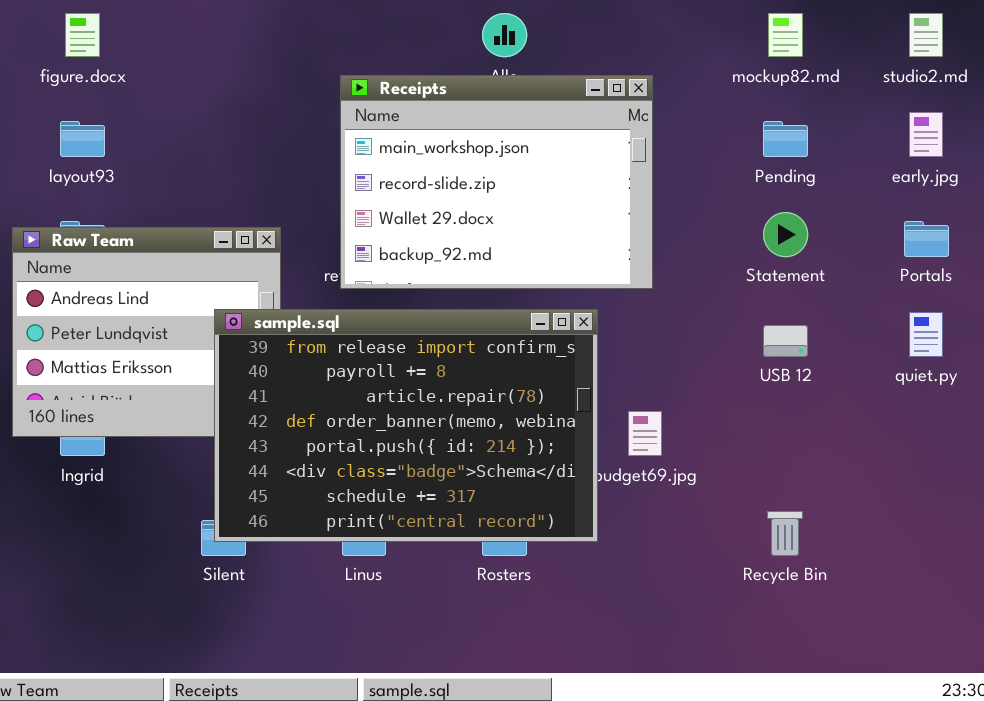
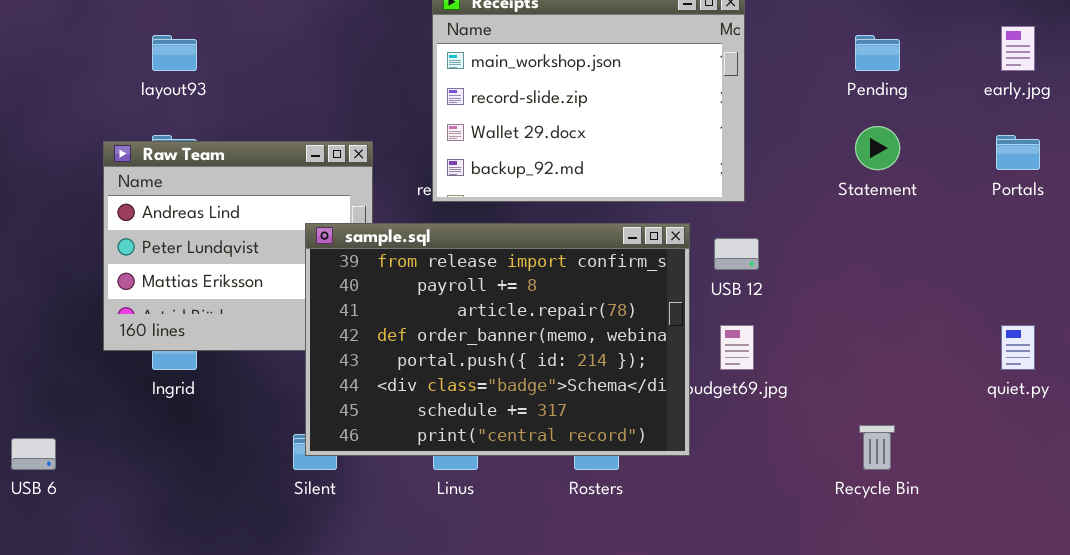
quiet.py: [909,312,943,357] -> [1001,325,1035,370], moved
USB 12: [763,325,808,357] -> [714,238,759,270], moved

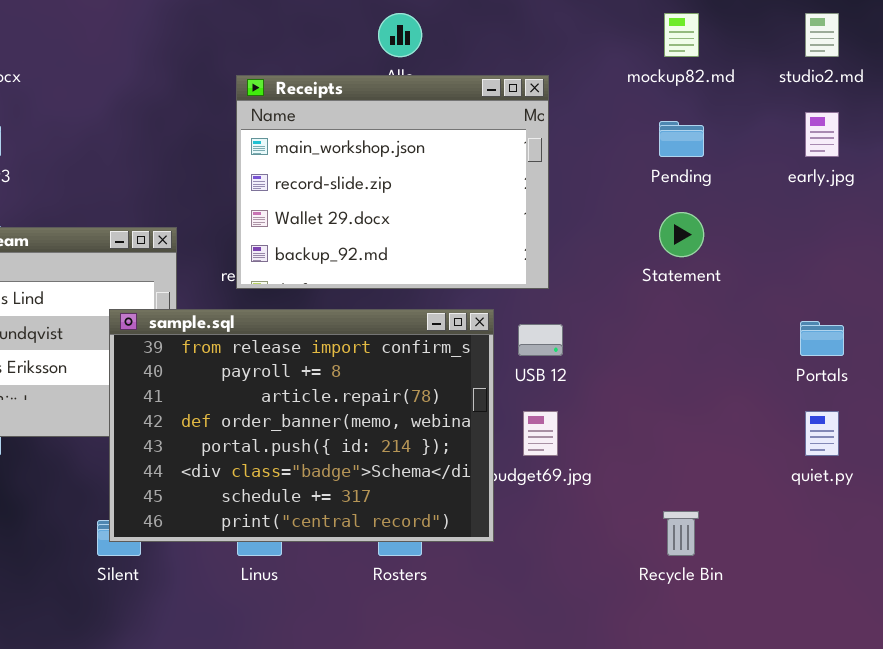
Portals: [996,135,1040,170] -> [800,321,844,356], moved

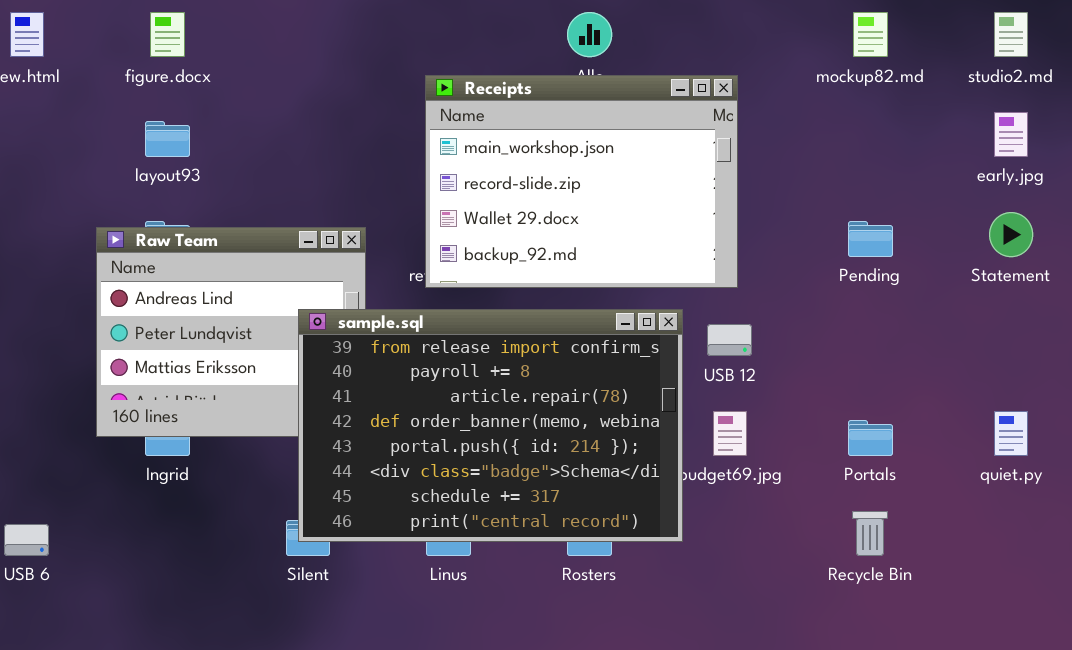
Pending: [659,121,704,157] -> [848,221,893,257], moved
Statement: [659,212,704,257] -> [989,212,1033,257], moved
Portals: [800,321,844,356] -> [848,420,893,456], moved

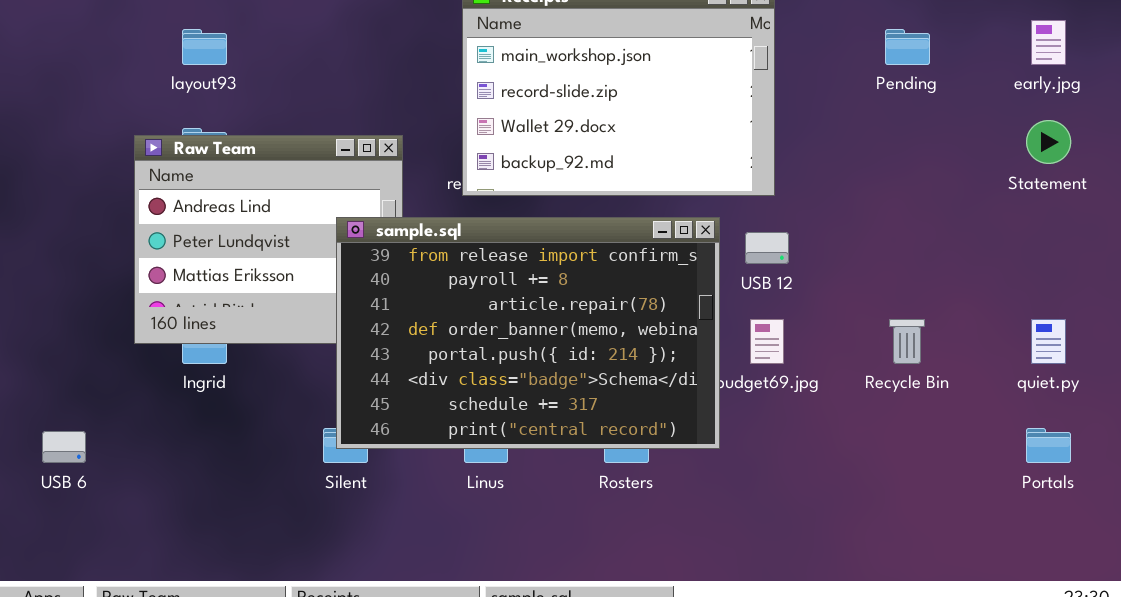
Pending: [848,221,893,257] -> [885,29,930,65], moved
Portals: [848,420,893,456] -> [1026,428,1071,463], moved
Recycle Bin: [852,511,888,556] -> [889,319,925,364], moved

